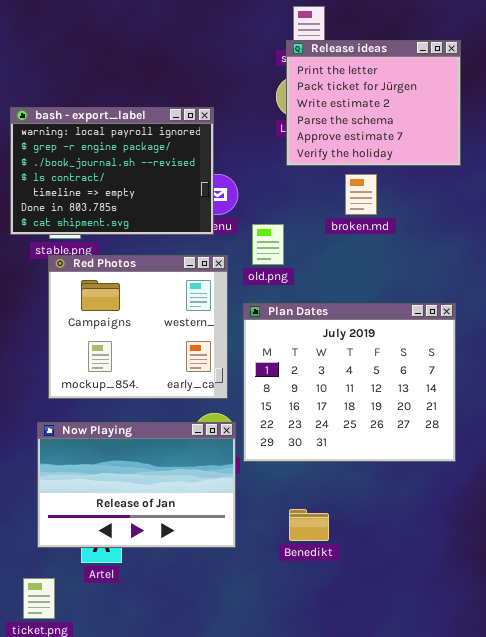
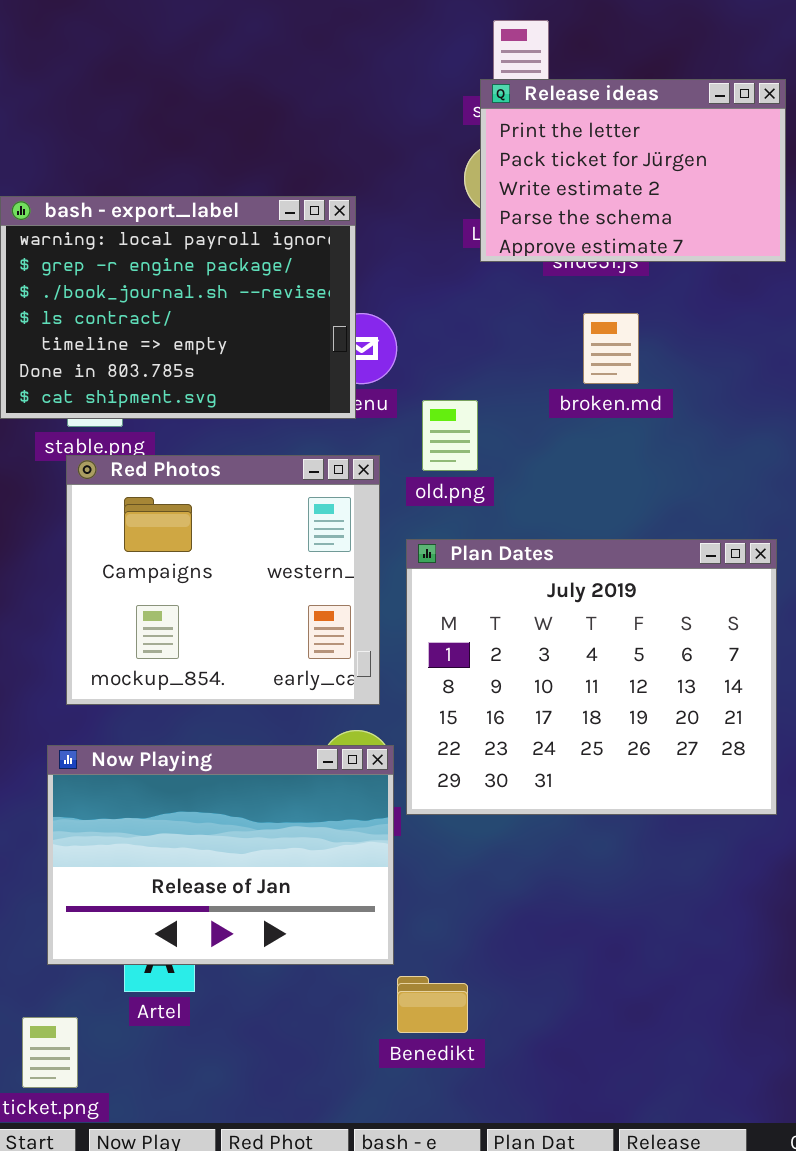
Release ideas: [286,40,461,166] -> [480,79,786,262], resized
Benedikt: [289,509,329,541] -> [397,976,468,1033], moved

